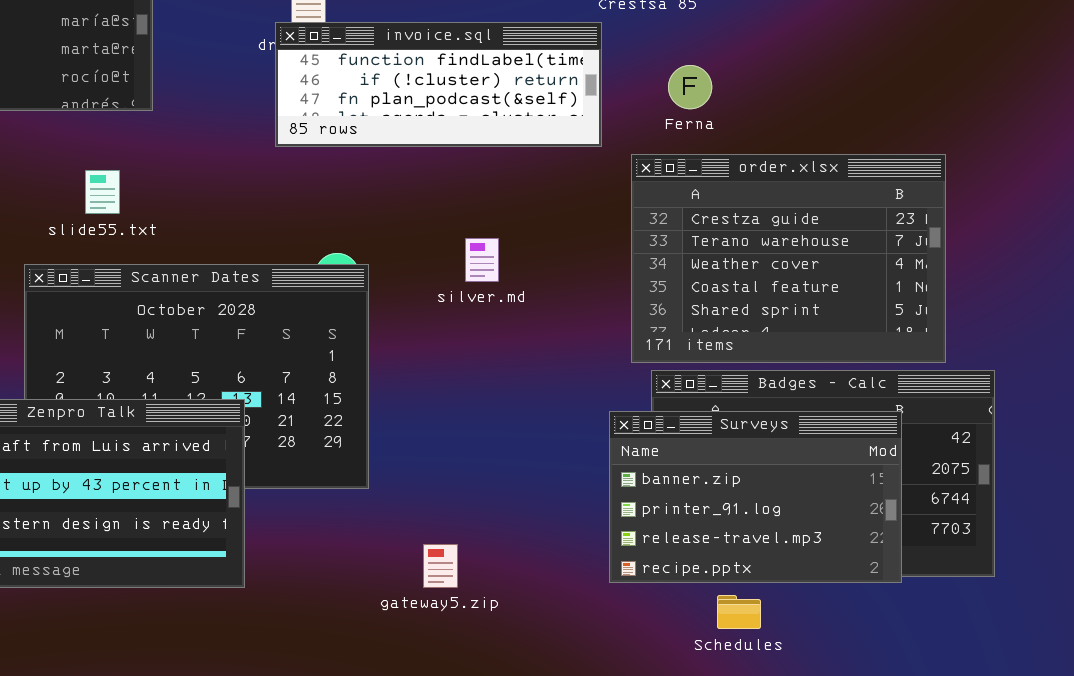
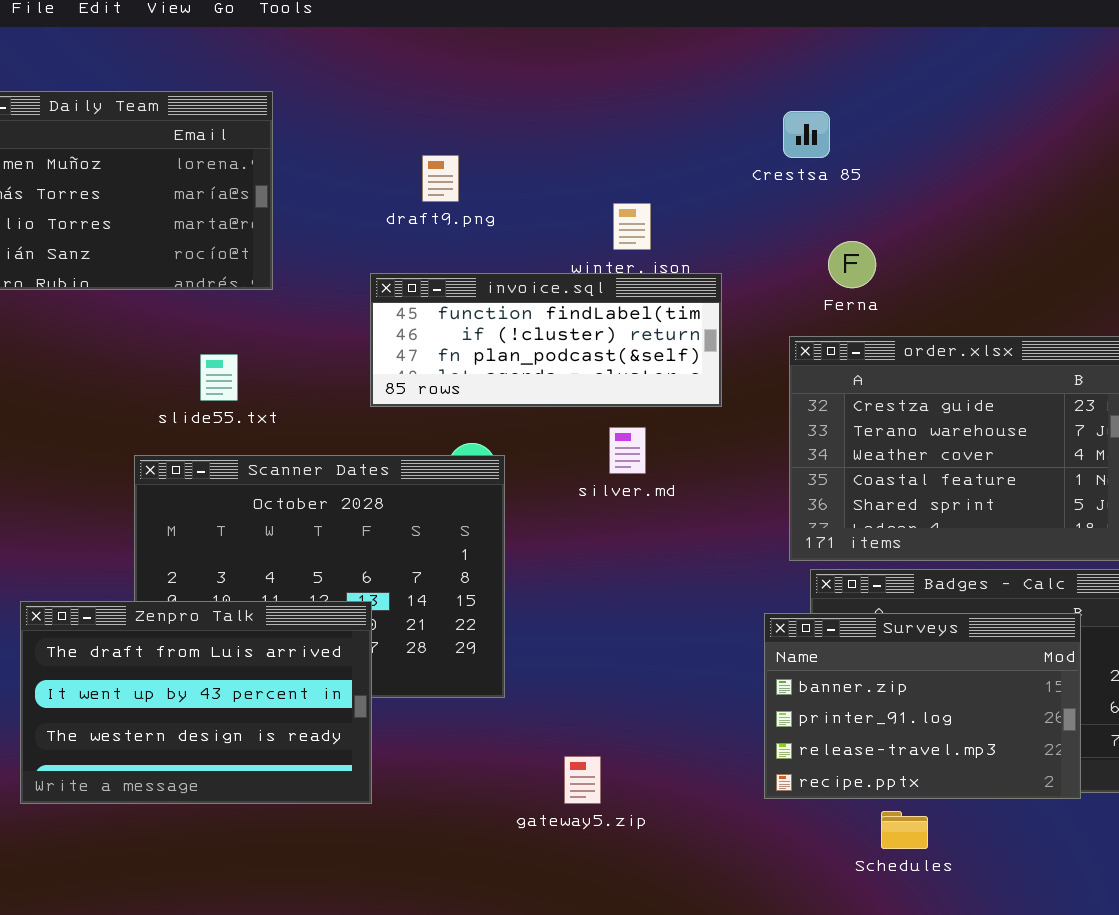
invoice.sql: [275,22,602,147] -> [370,273,722,407], moved

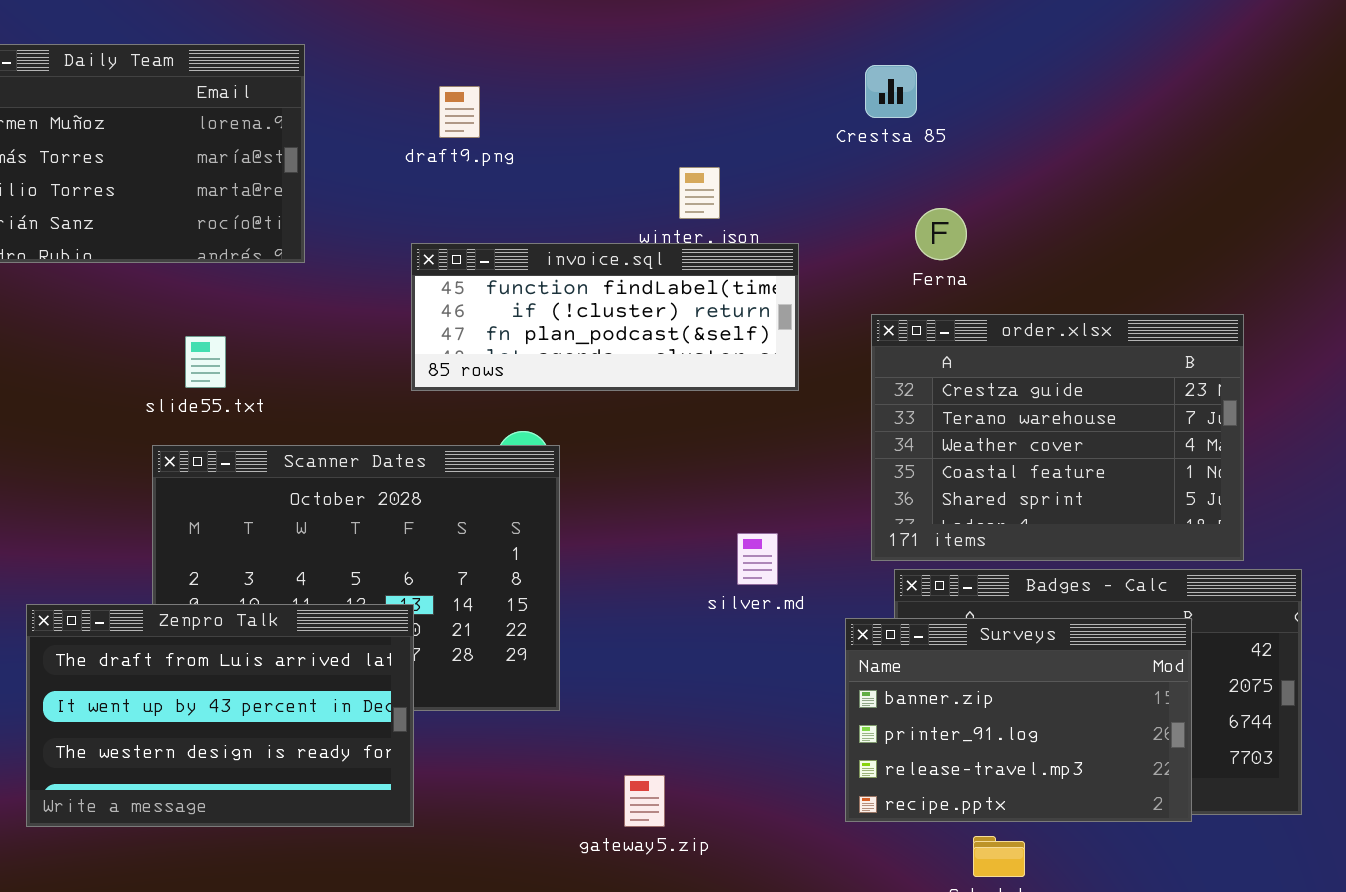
draft9.png: [422,155,459,202] -> [439,86,480,138], moved
slide55.txt: [200,354,238,401] -> [185,336,226,388], moved
silver.md: [609,427,646,474] -> [737,533,778,585], moved

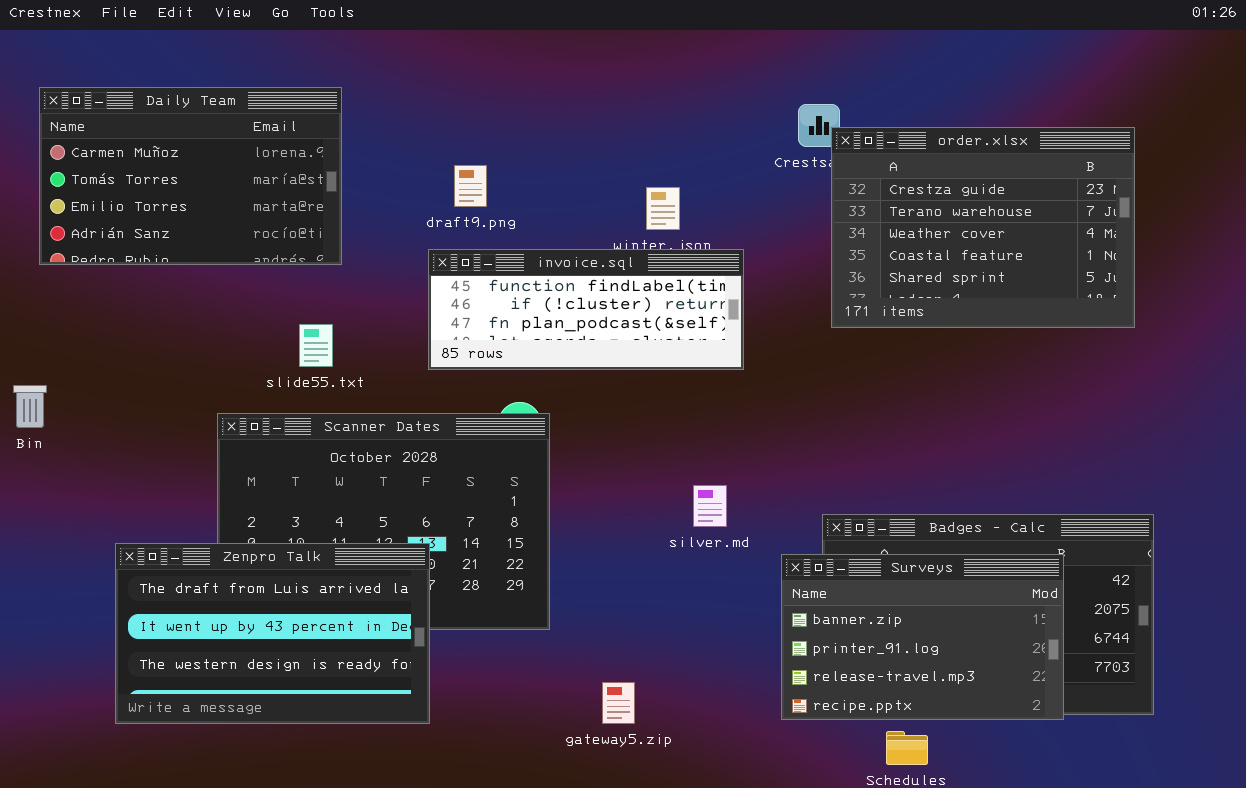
draft9.png: [439,86,480,138] -> [454,165,487,207], moved
order.xlsx: [871,314,1244,561] -> [831,127,1135,328], moved
slide55.txt: [185,336,226,388] -> [299,324,333,367], moved

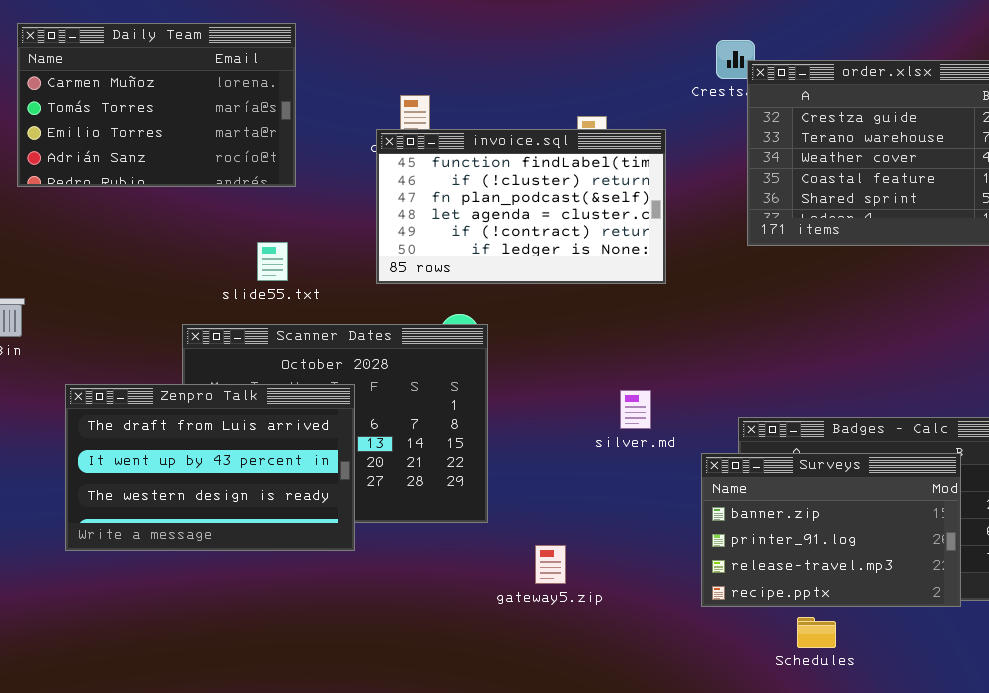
invoice.sql: [428,249,744,370] -> [376,129,666,284], resized
Zenpro Talk: [115,543,430,724] -> [65,384,355,551], moved
gateway5.zip: [602,682,635,724] -> [535,545,566,584], moved

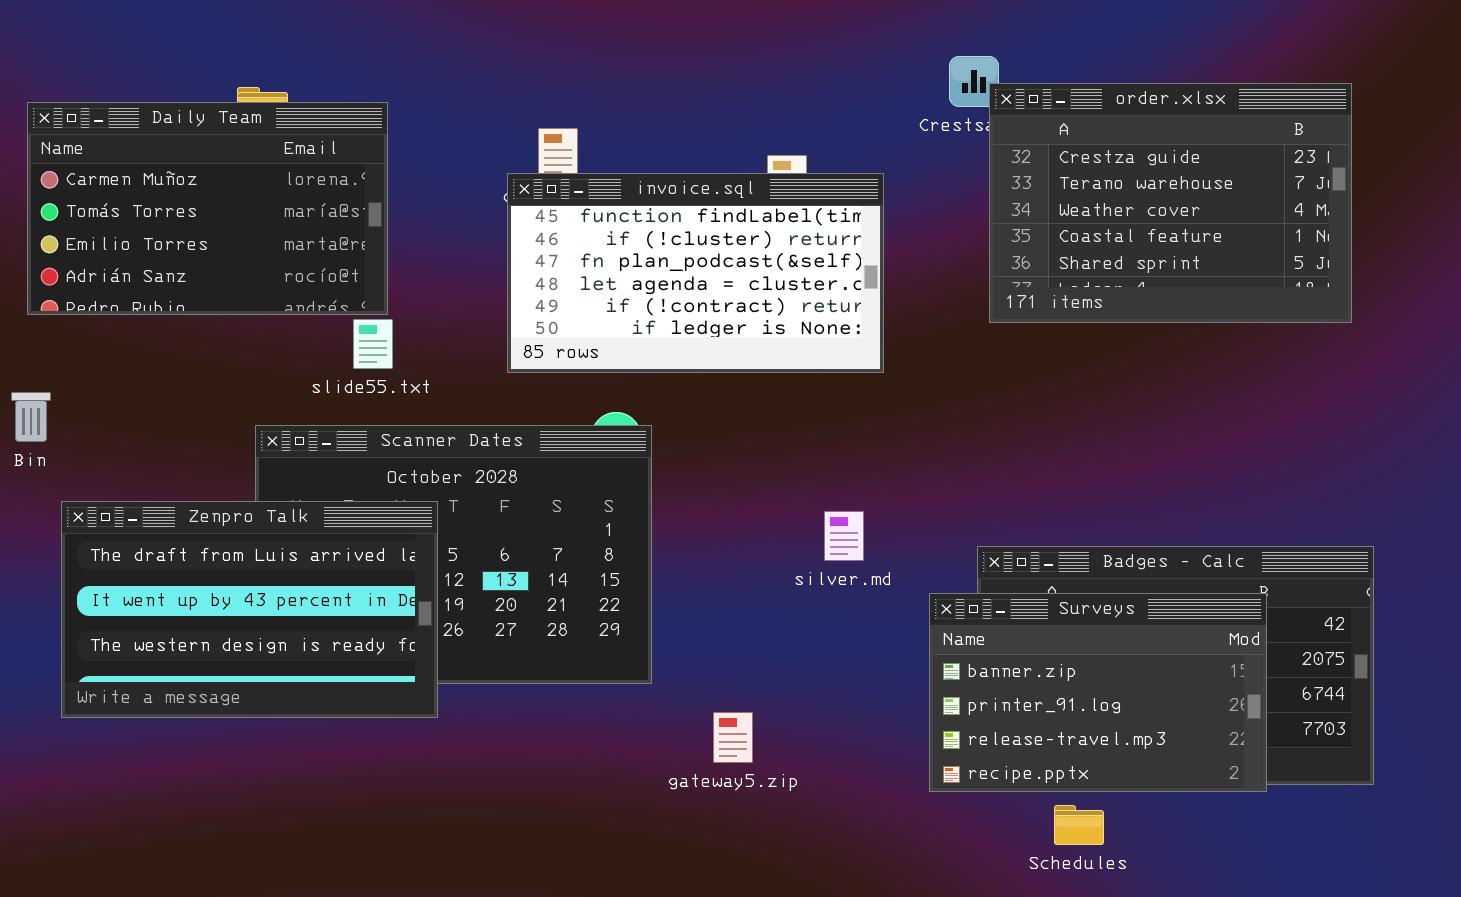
Daily Team: [17,23,296,187] -> [27,102,388,315], moved
Zenpro Talk: [65,384,355,551] -> [61,501,438,718], moved

